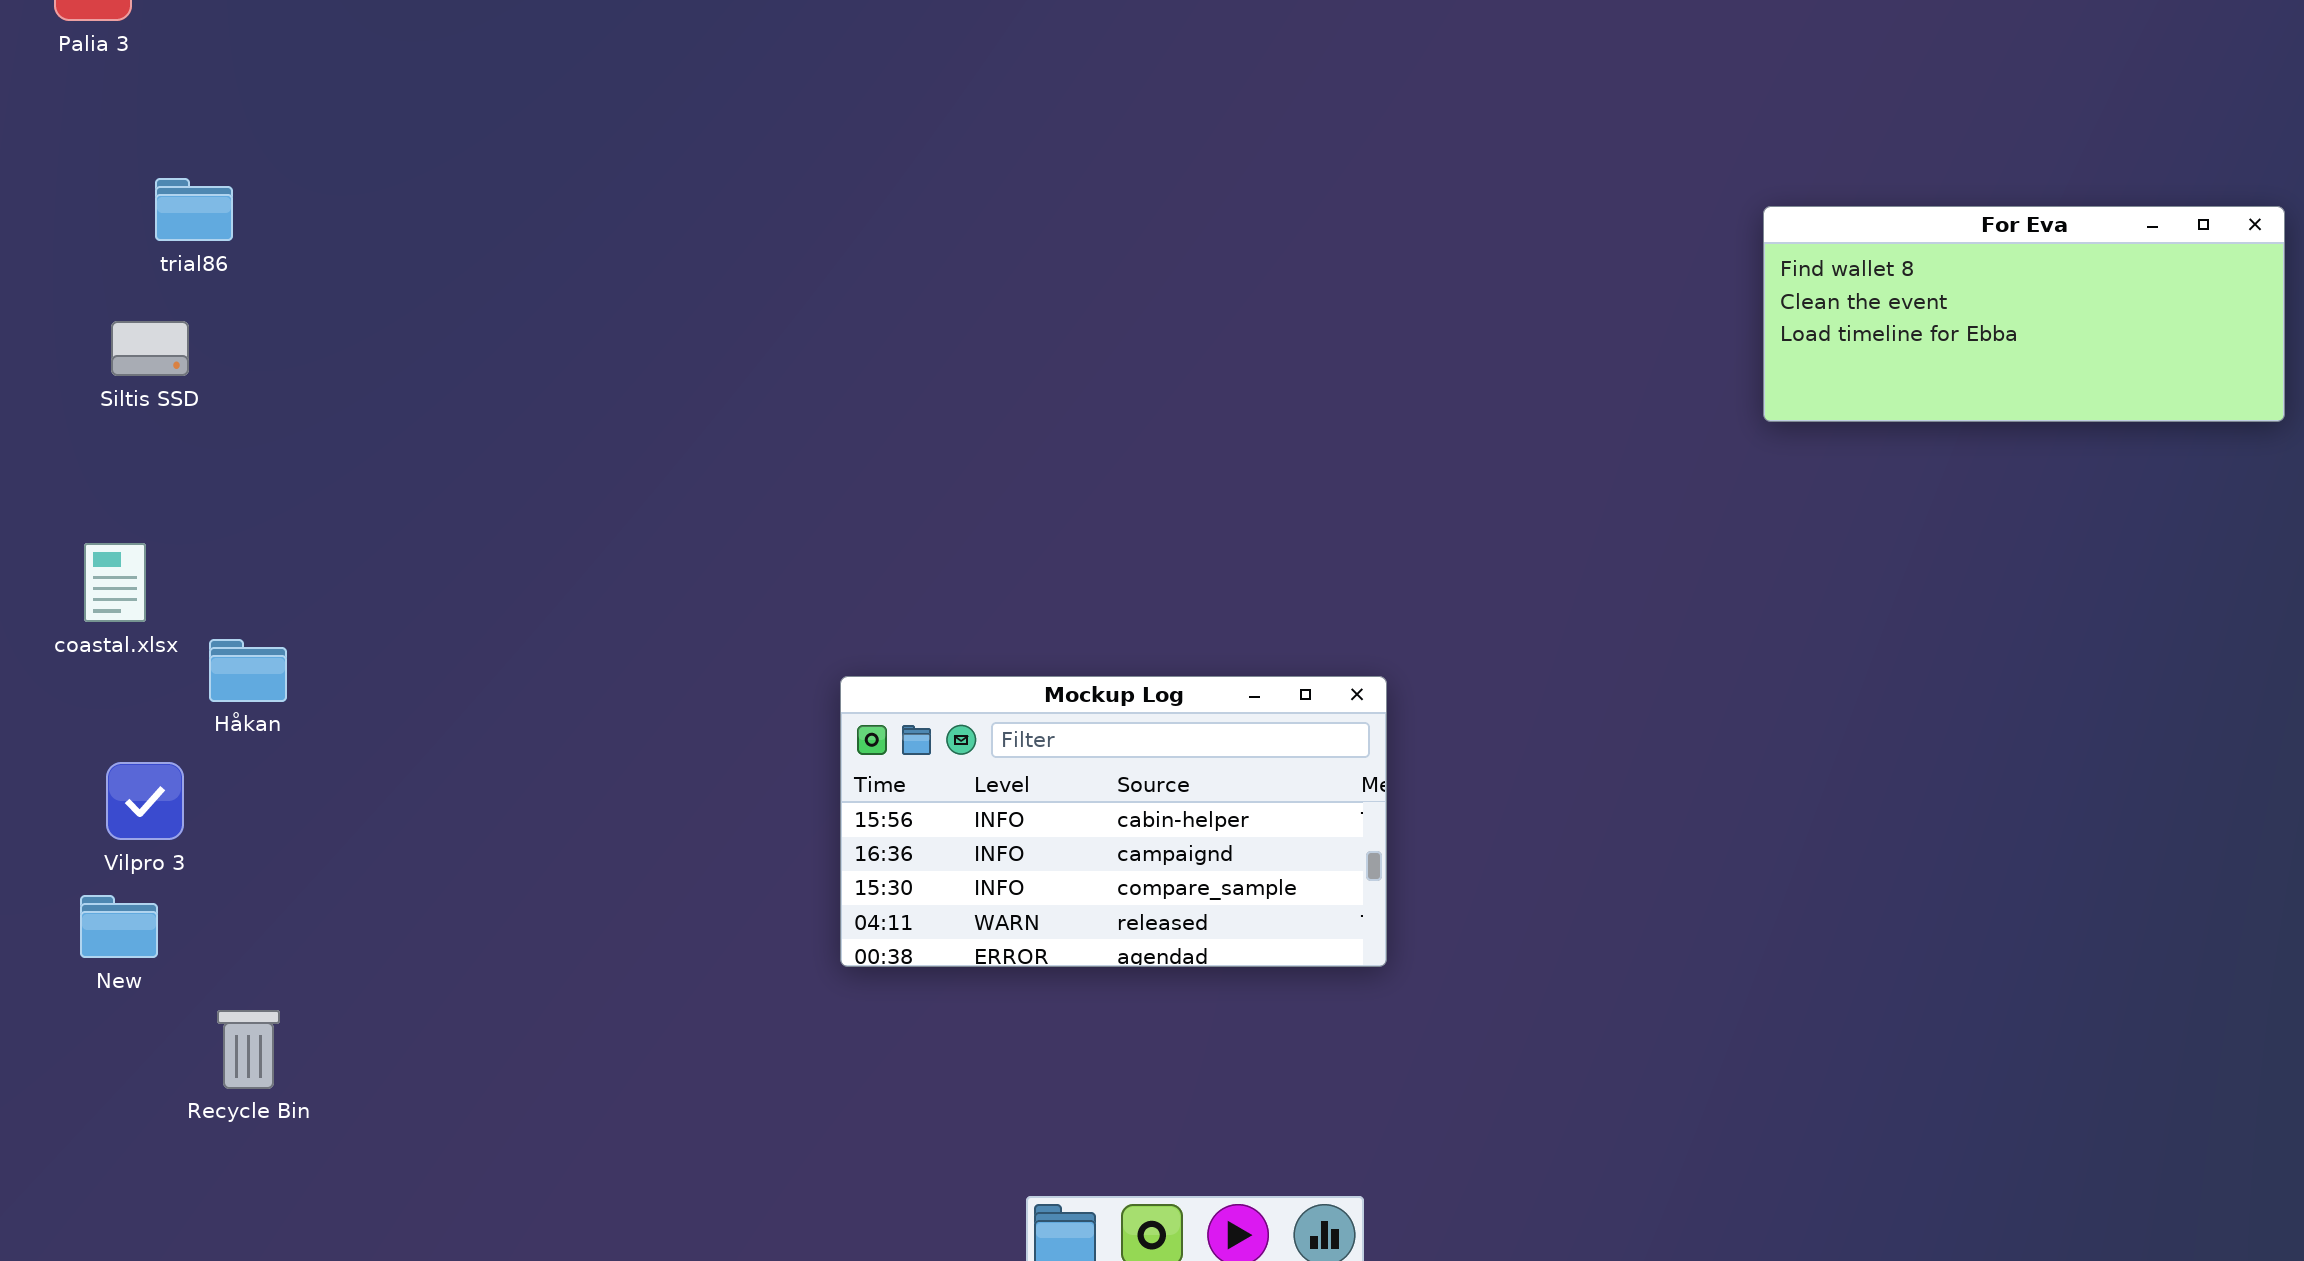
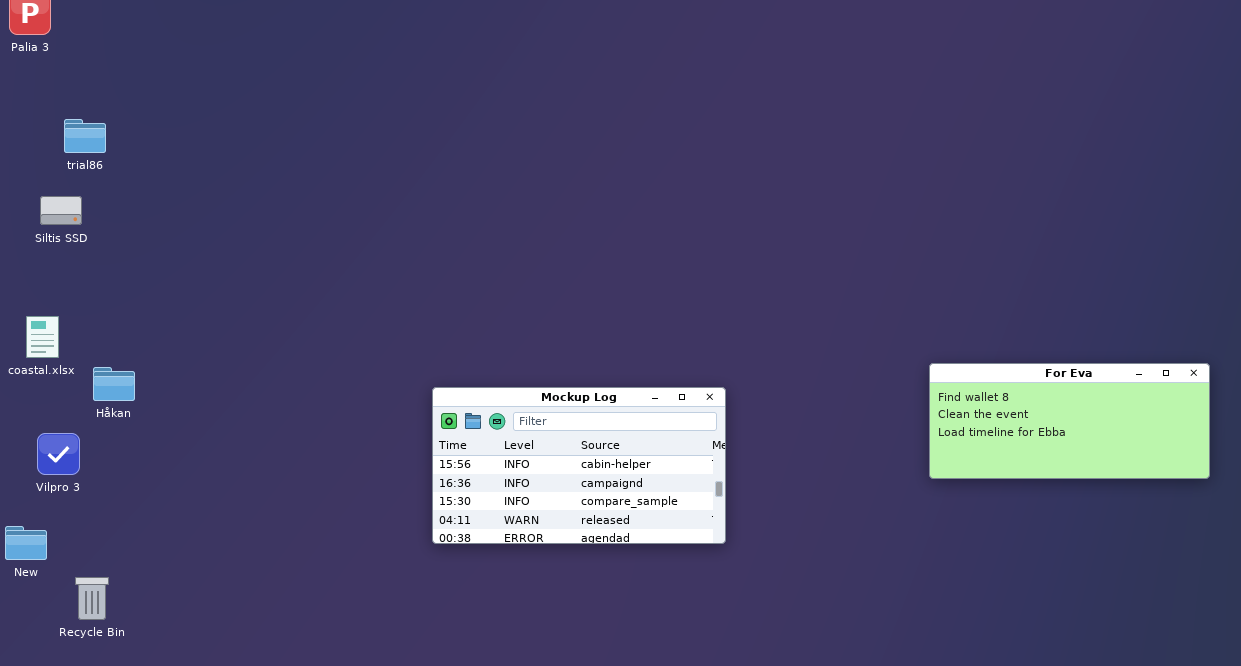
For Eva: [1763,206,2285,422] -> [929,363,1210,479], moved
New: [80,895,158,958] -> [5,526,47,560], moved
Recycle Bin: [217,1010,280,1089] -> [75,577,109,620], moved

